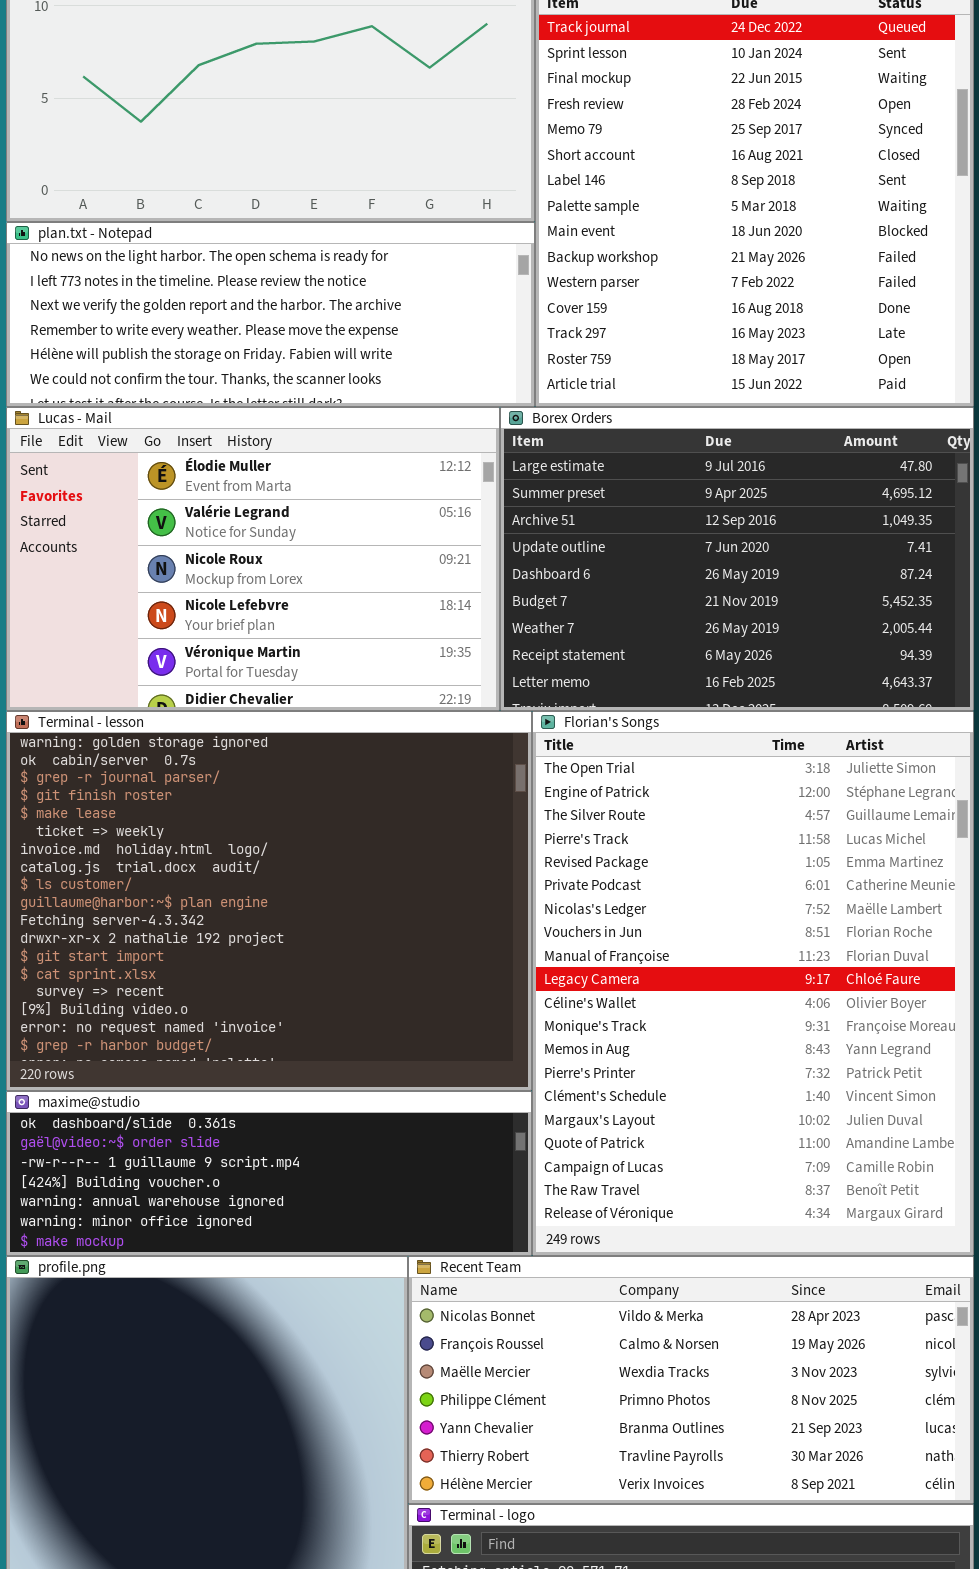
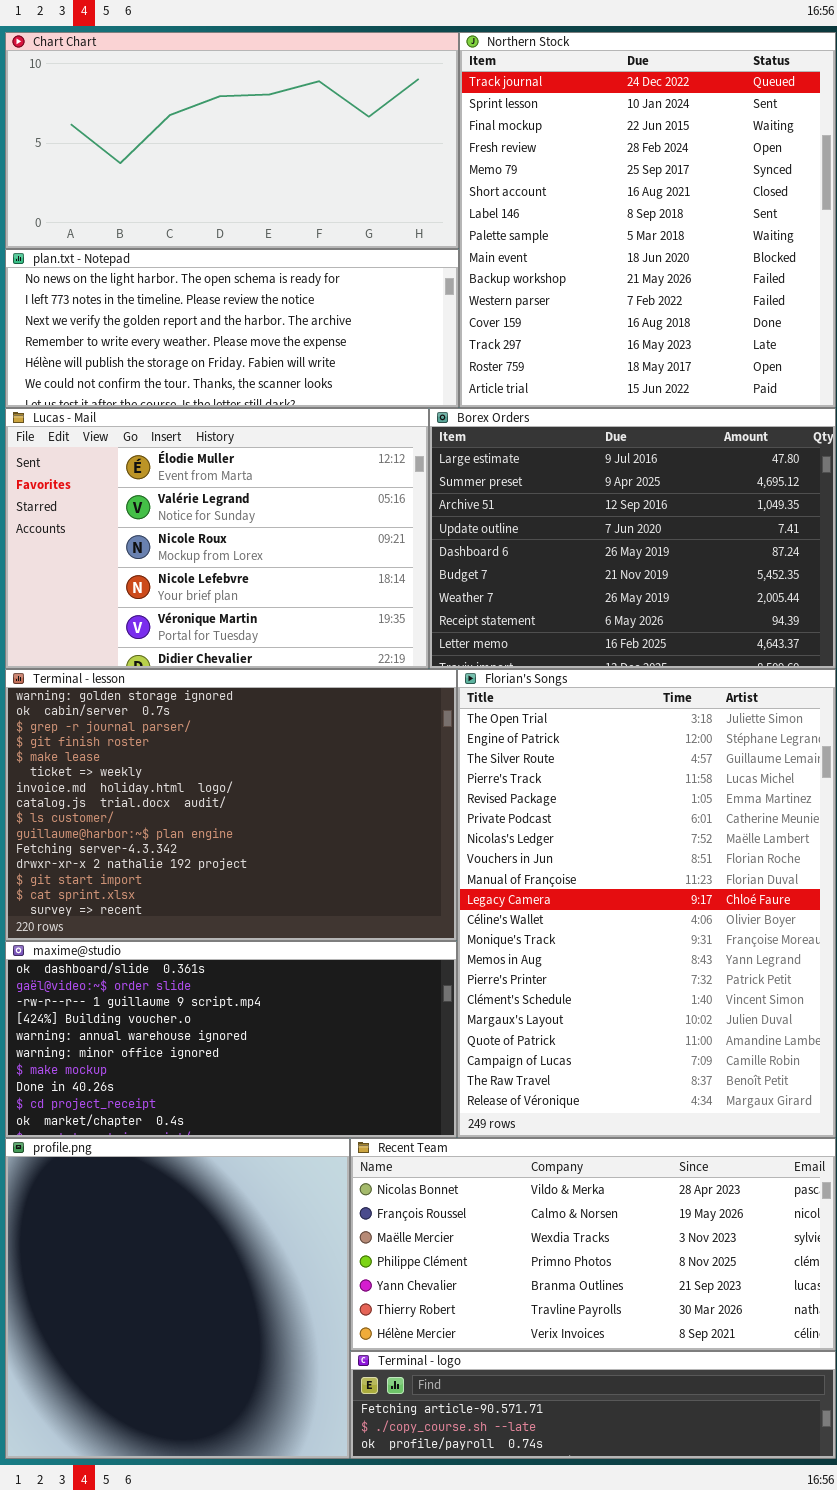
Terminal - lesson: [6,711,532,1091] -> [5,669,457,941], resized
maxime@studio: [6,1091,532,1256] -> [5,941,457,1138], resized

